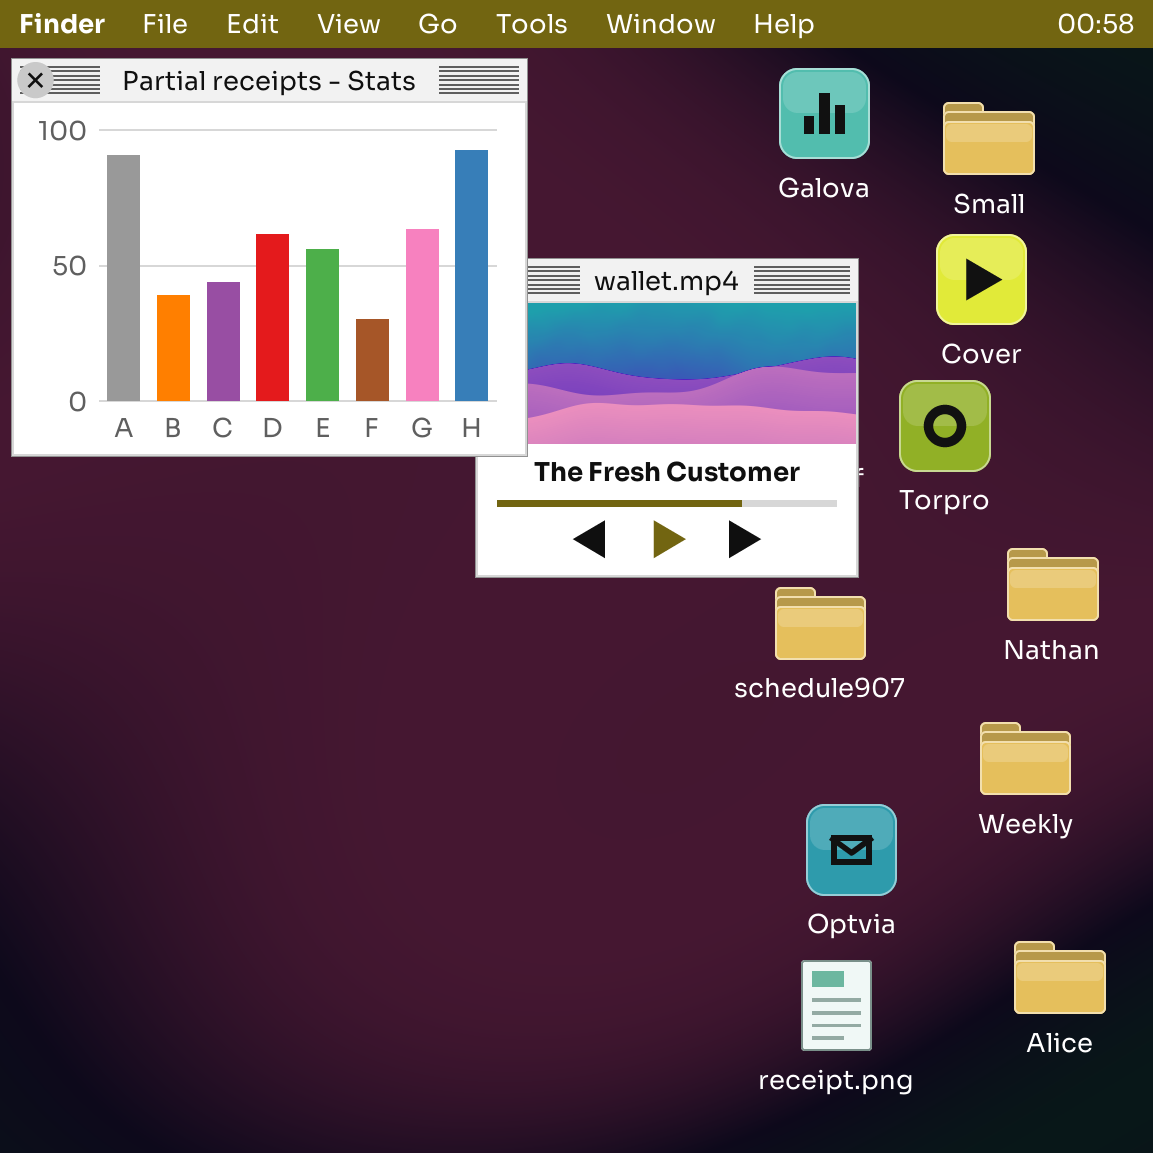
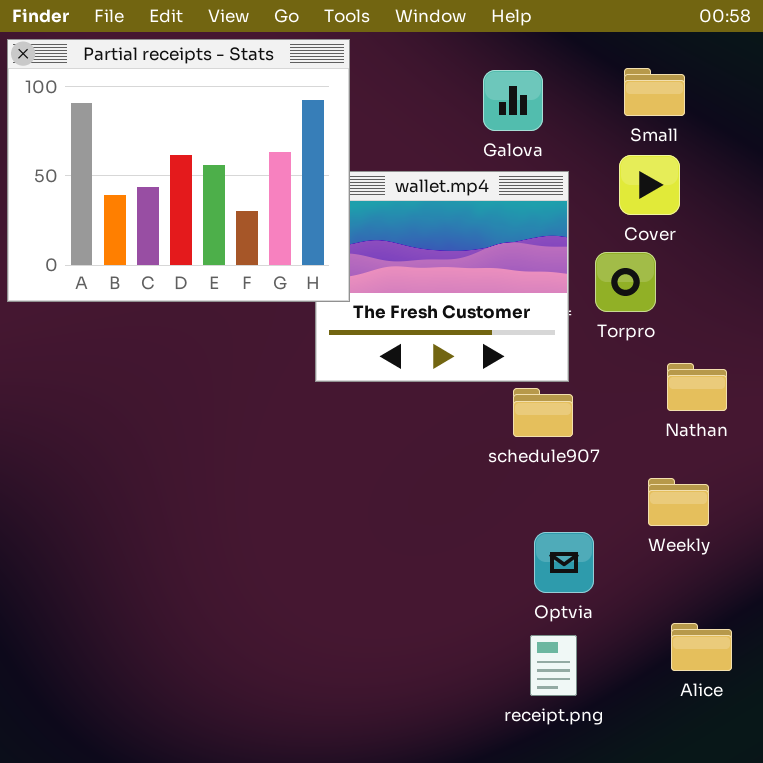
Galova: [779,68,870,159] -> [483,70,543,131], moved

